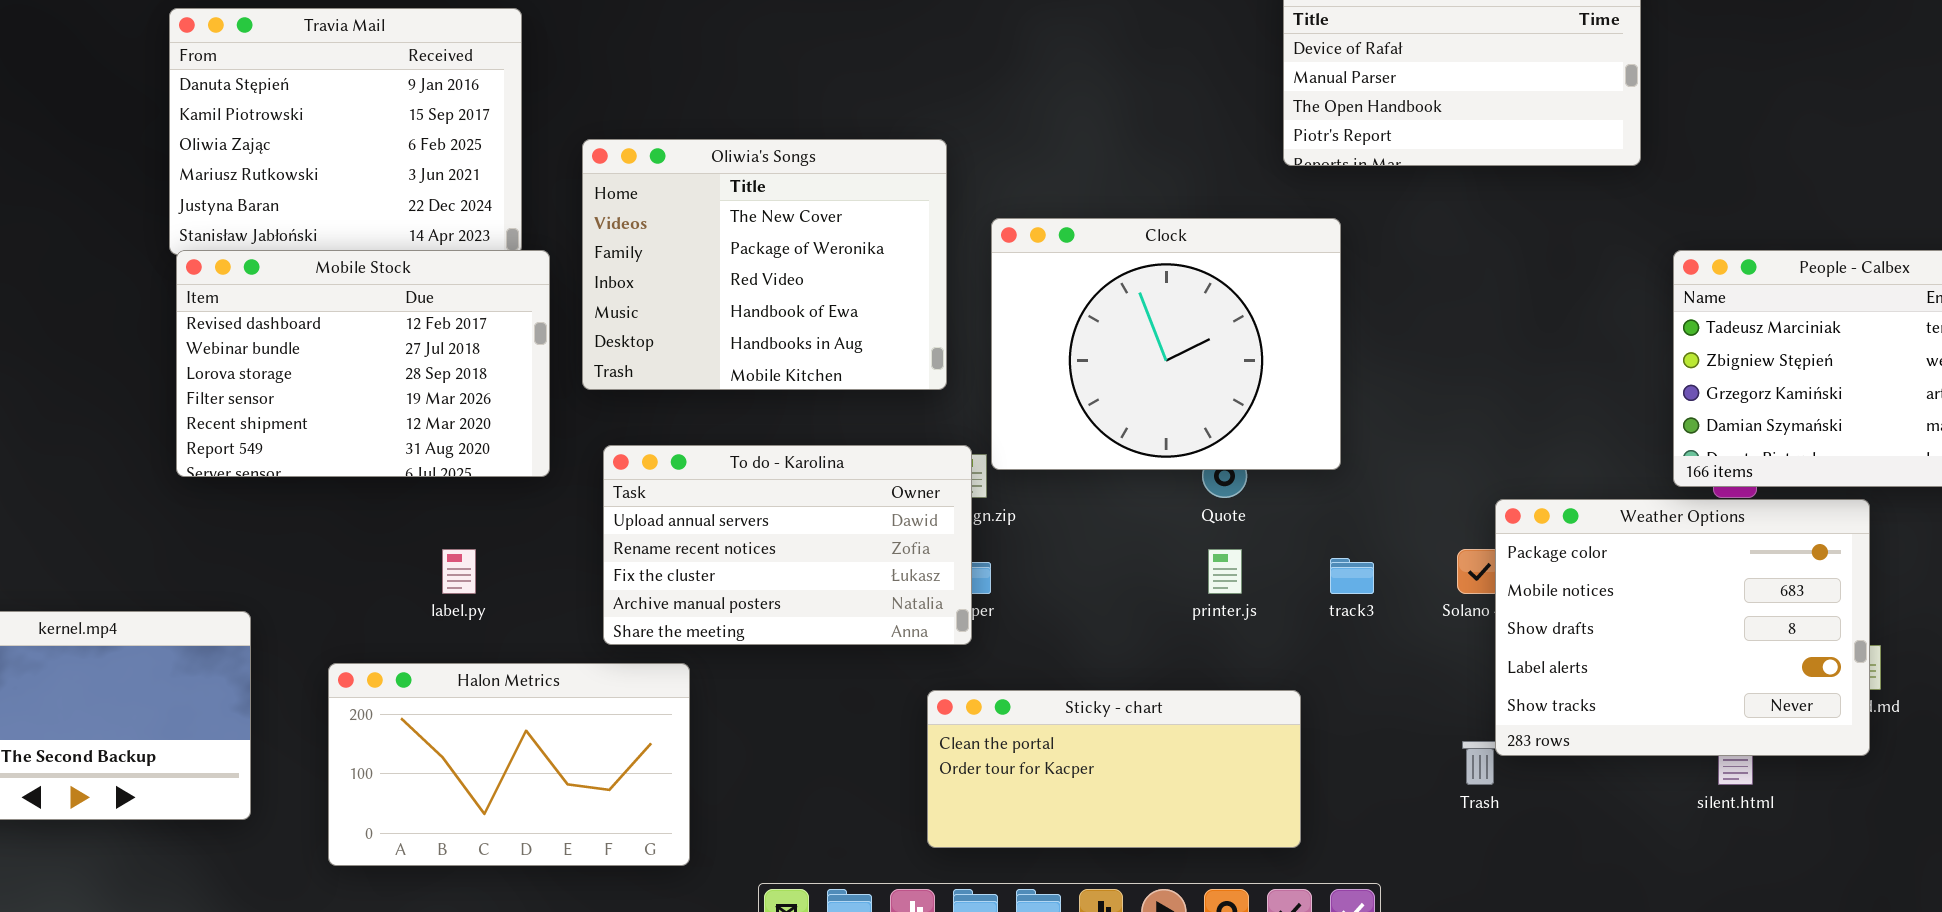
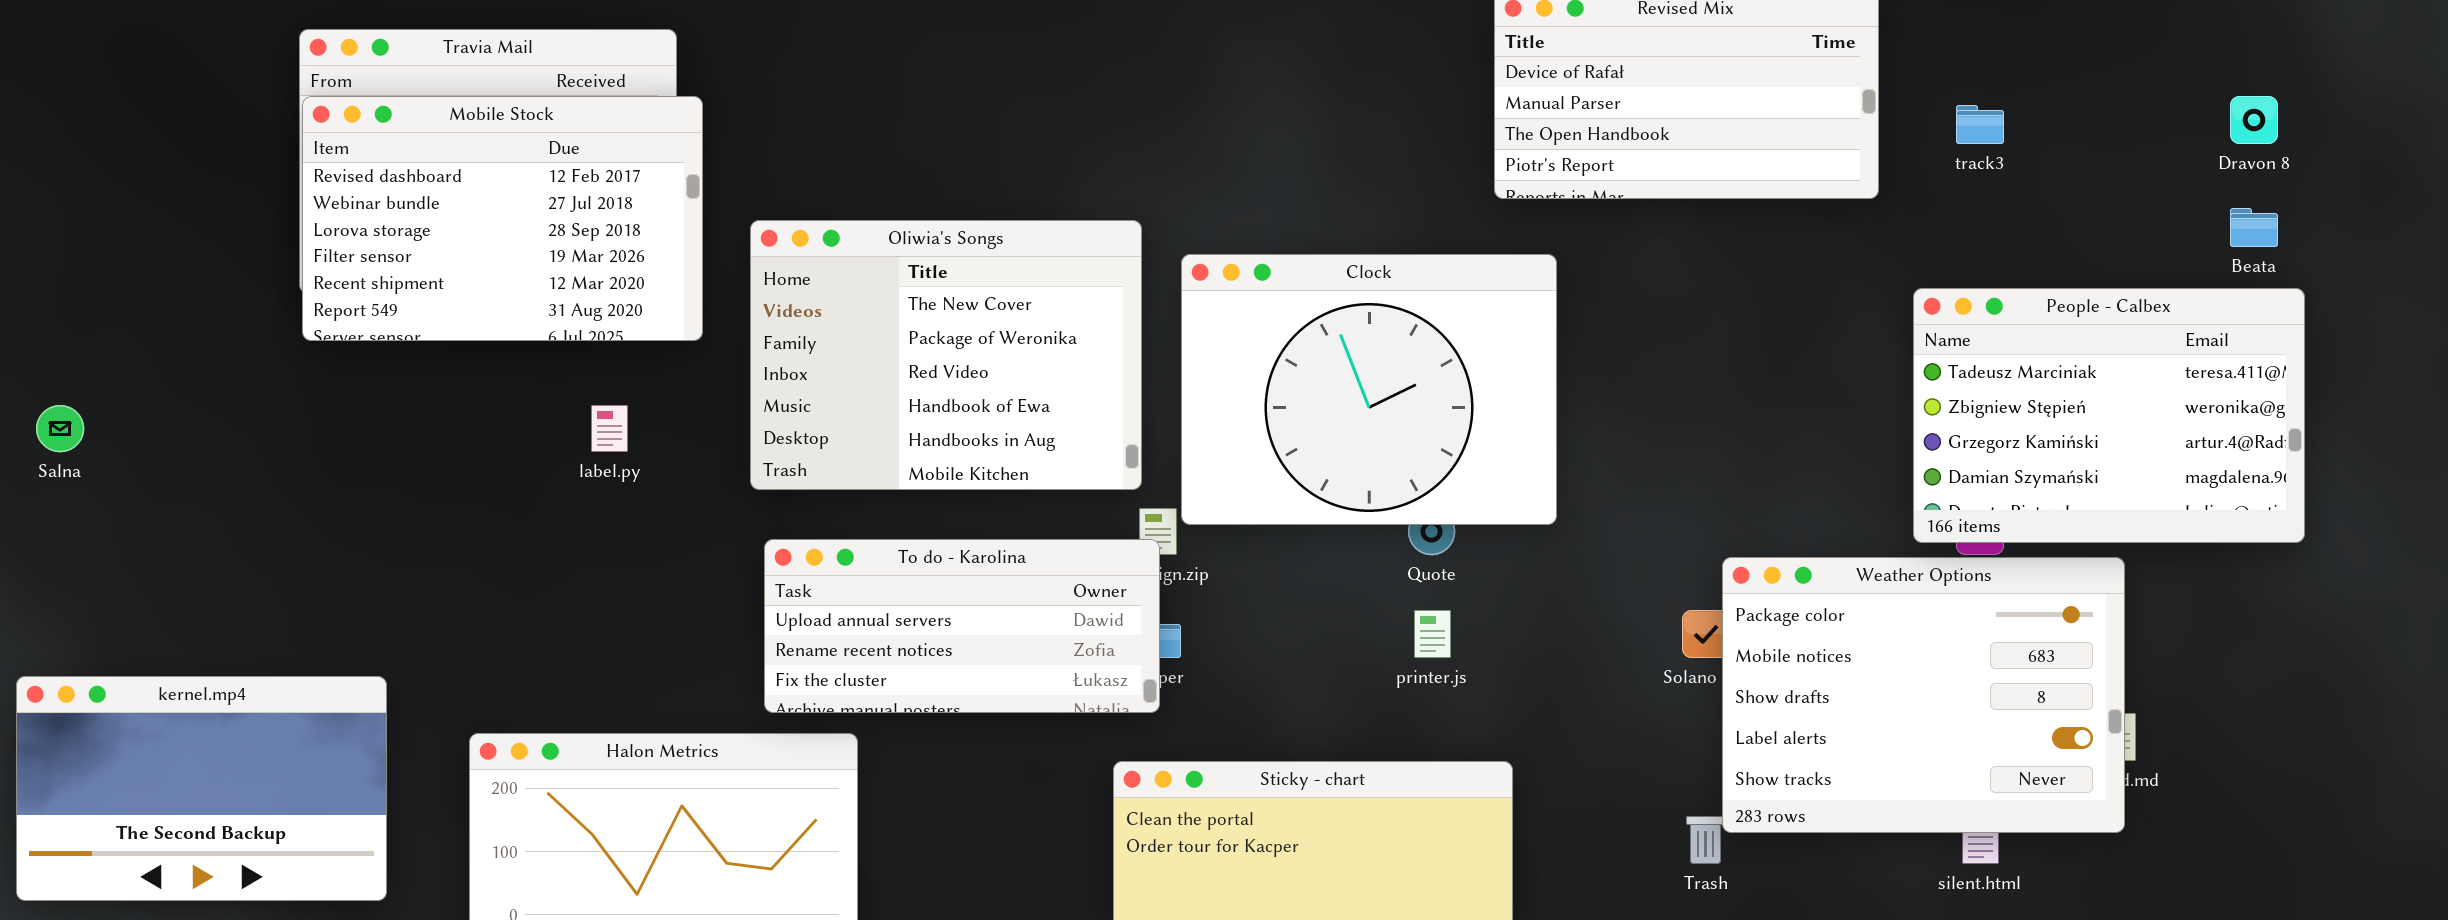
Oliwia's Songs: [582,139,947,390] -> [750,220,1142,490], moved
Mobile Stock: [176,250,550,477] -> [302,96,703,341], moved
To do - Karolina: [603,445,972,645] -> [764,539,1160,713], resized
label.py: [442,549,476,594] -> [591,405,628,452], moved
track3: [1330,558,1374,594] -> [1956,105,2004,144], moved

